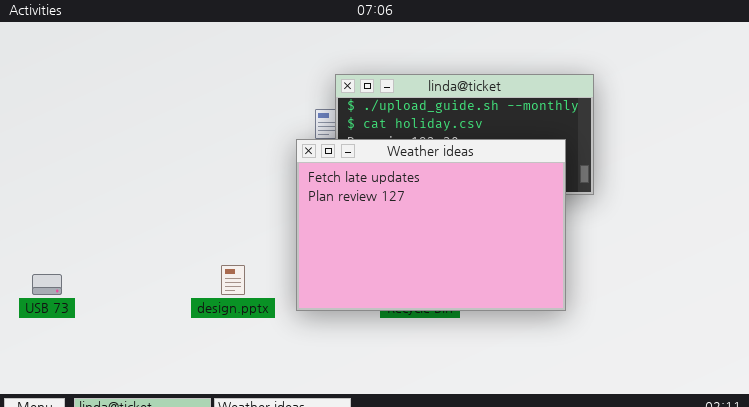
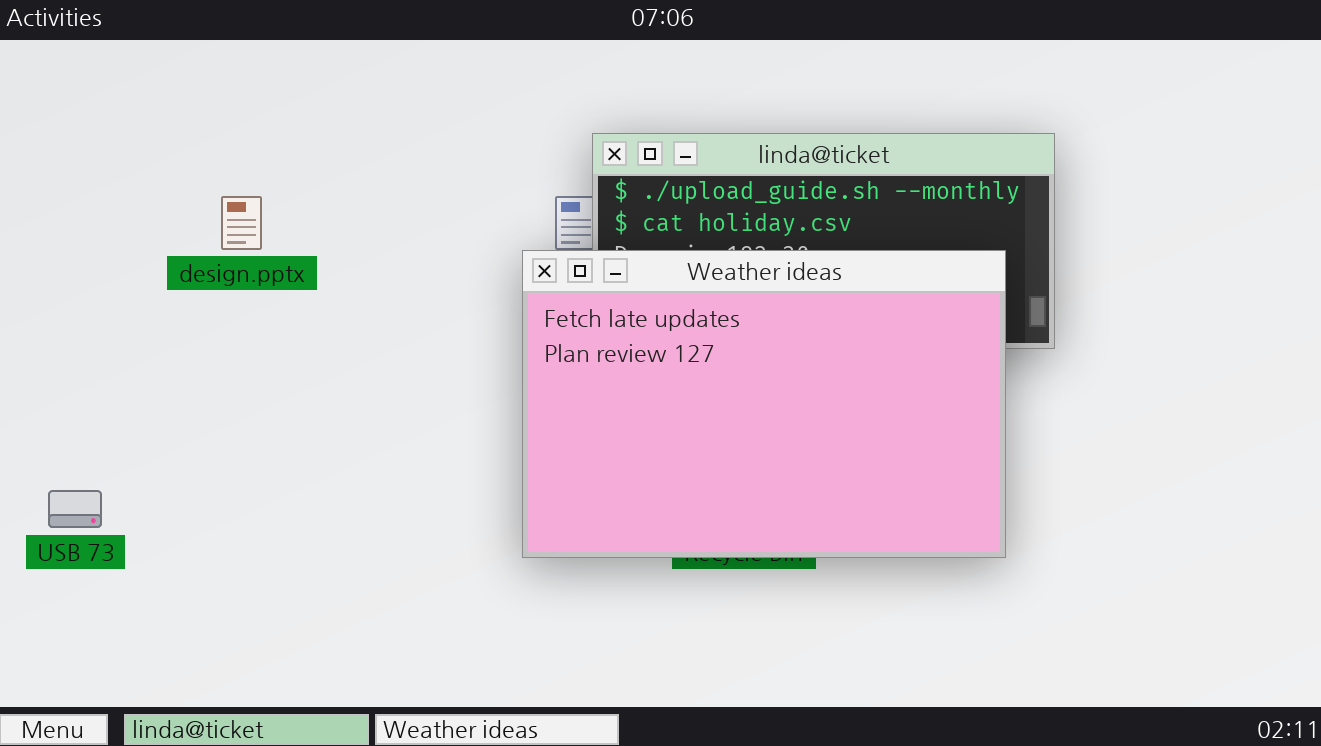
design.pptx: [221,265,245,295] -> [221,196,262,250], moved

